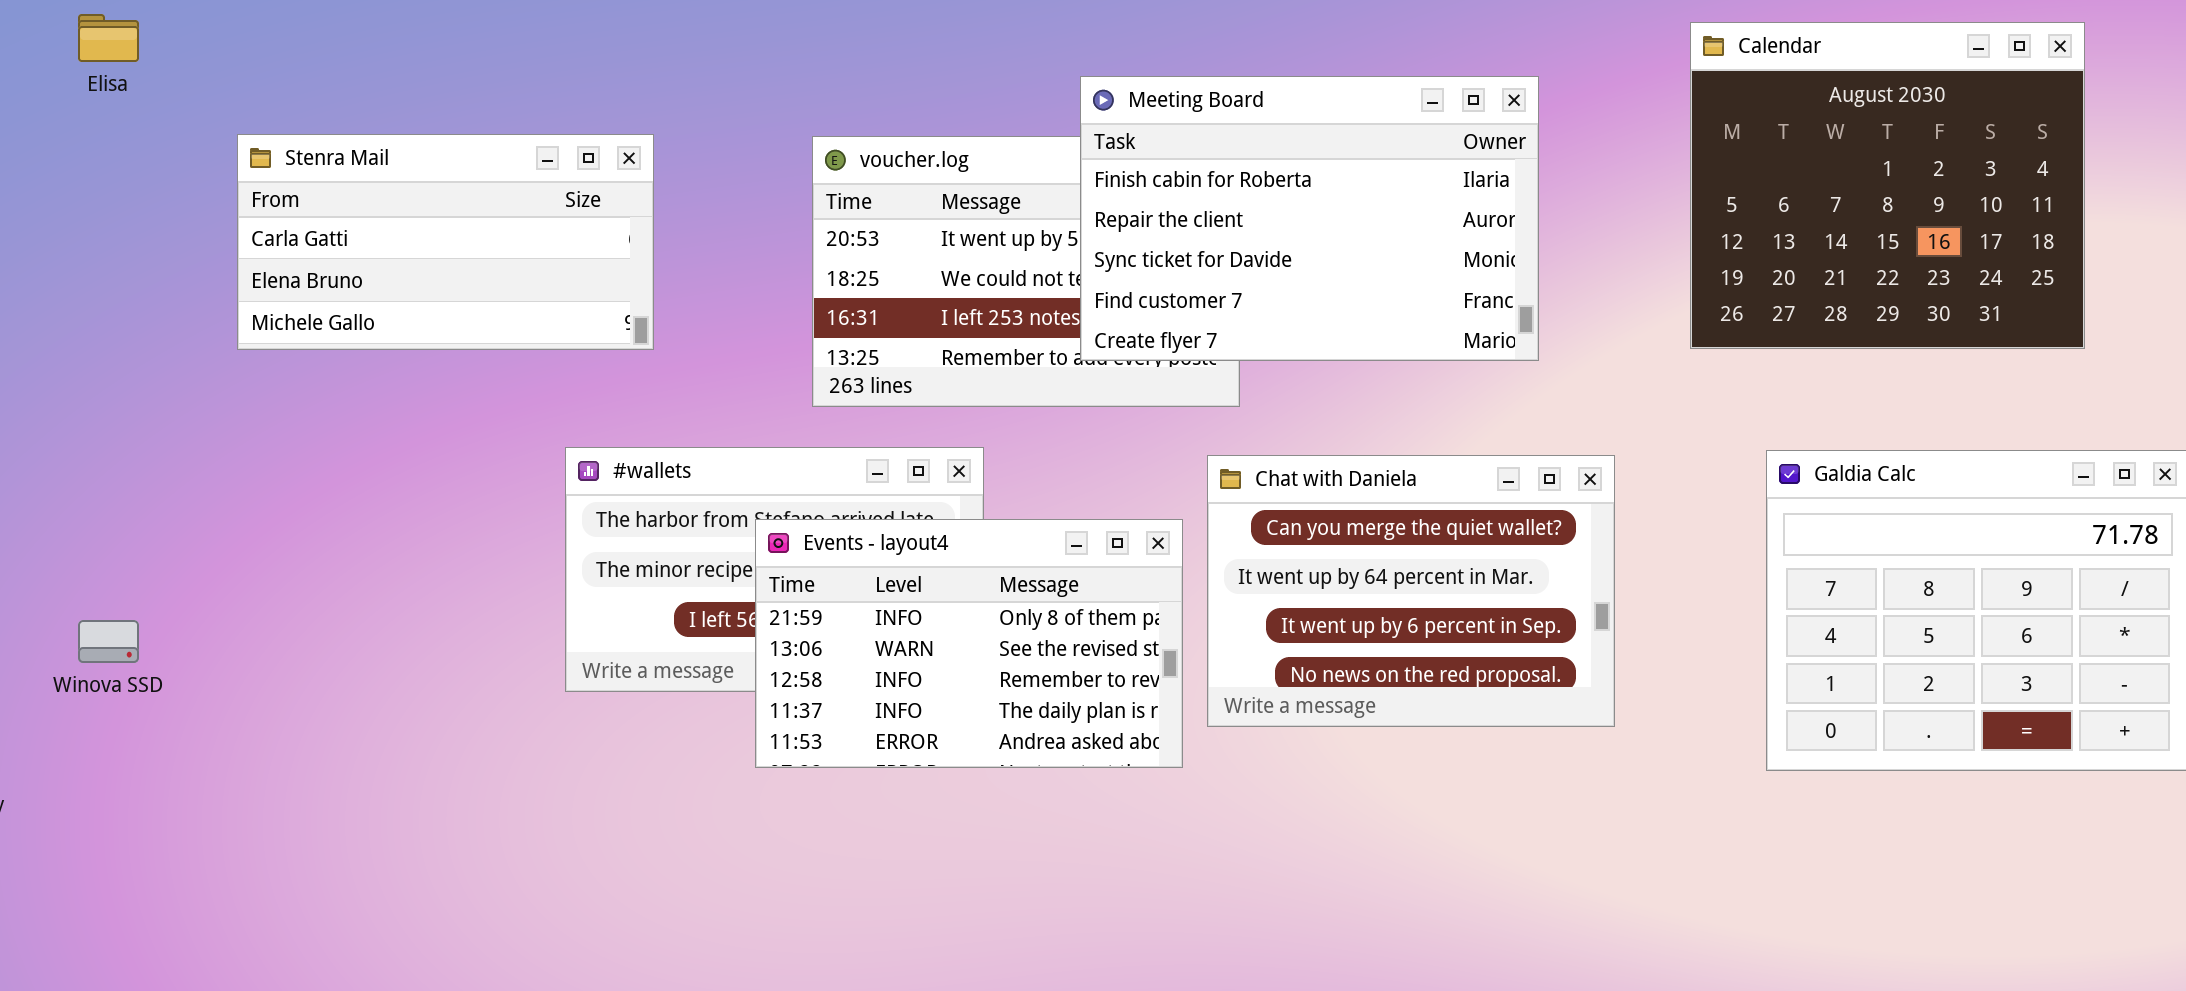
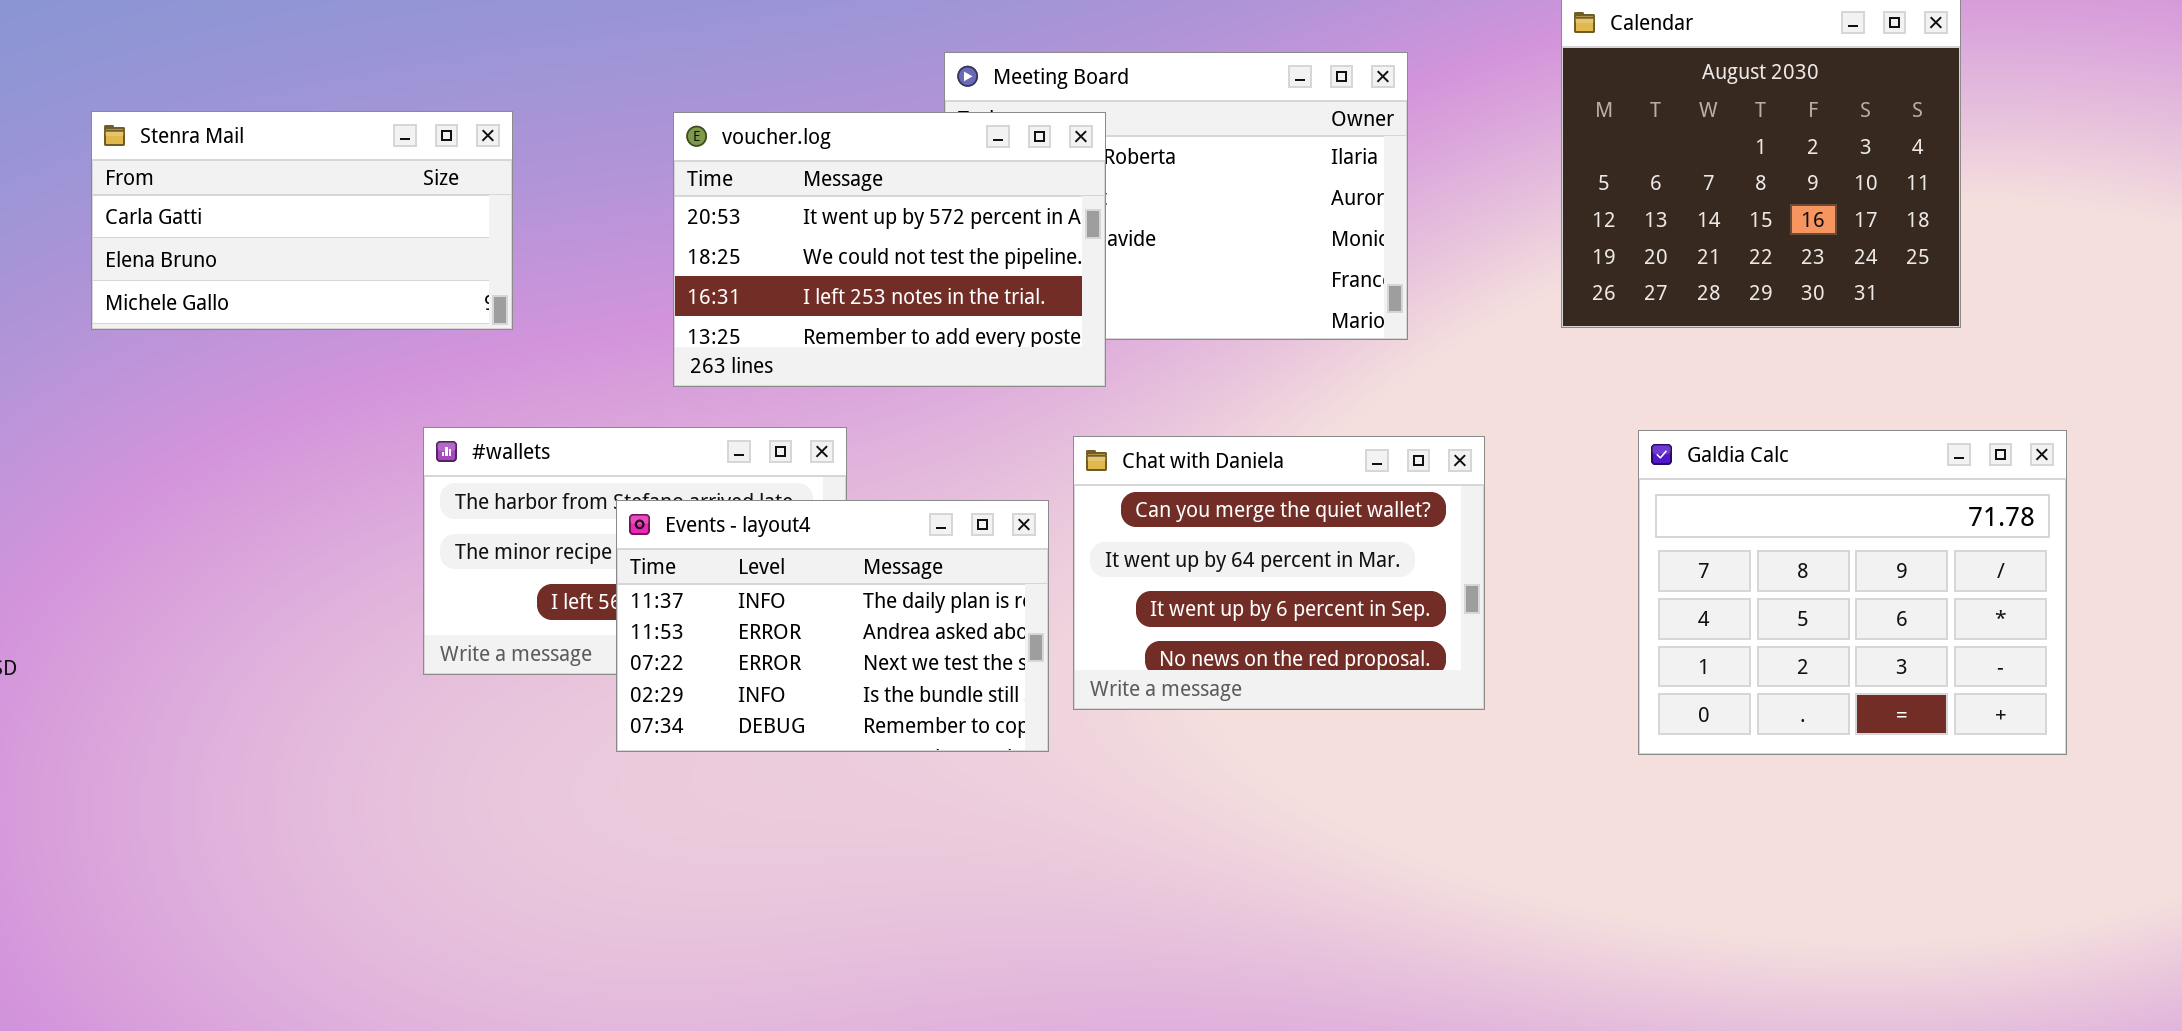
voucher.log: [812,136,1240,407] -> [673,112,1106,387], raised
Events - layout4: [755,519,1183,768] -> [616,500,1049,752], scrolled down 3 rows

